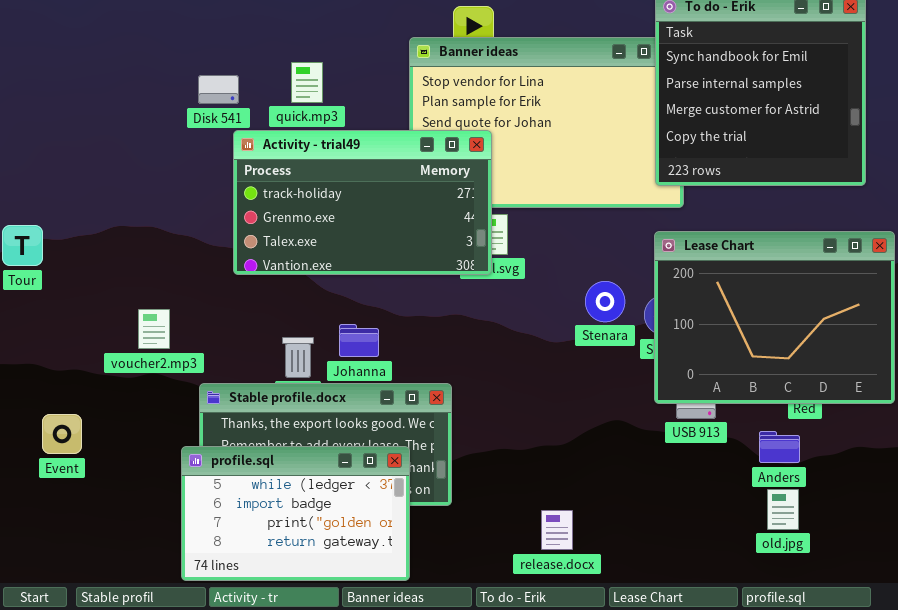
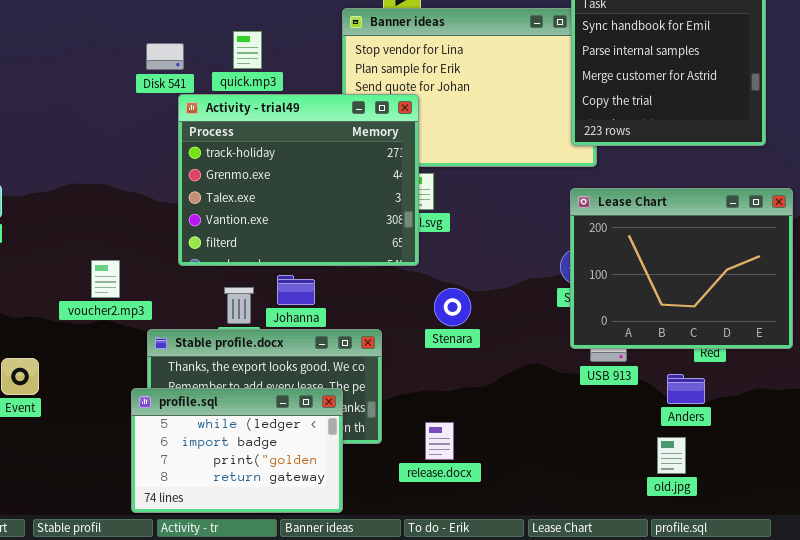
Activity - trial49: [233,130,492,275] -> [178,94,419,266], resized
Stenara: [585,281,625,322] -> [434,288,471,326], moved
old.jpg: [767,489,799,530] -> [657,437,686,474], moved
release.docx: [541,510,573,550] -> [425,422,454,460], moved

